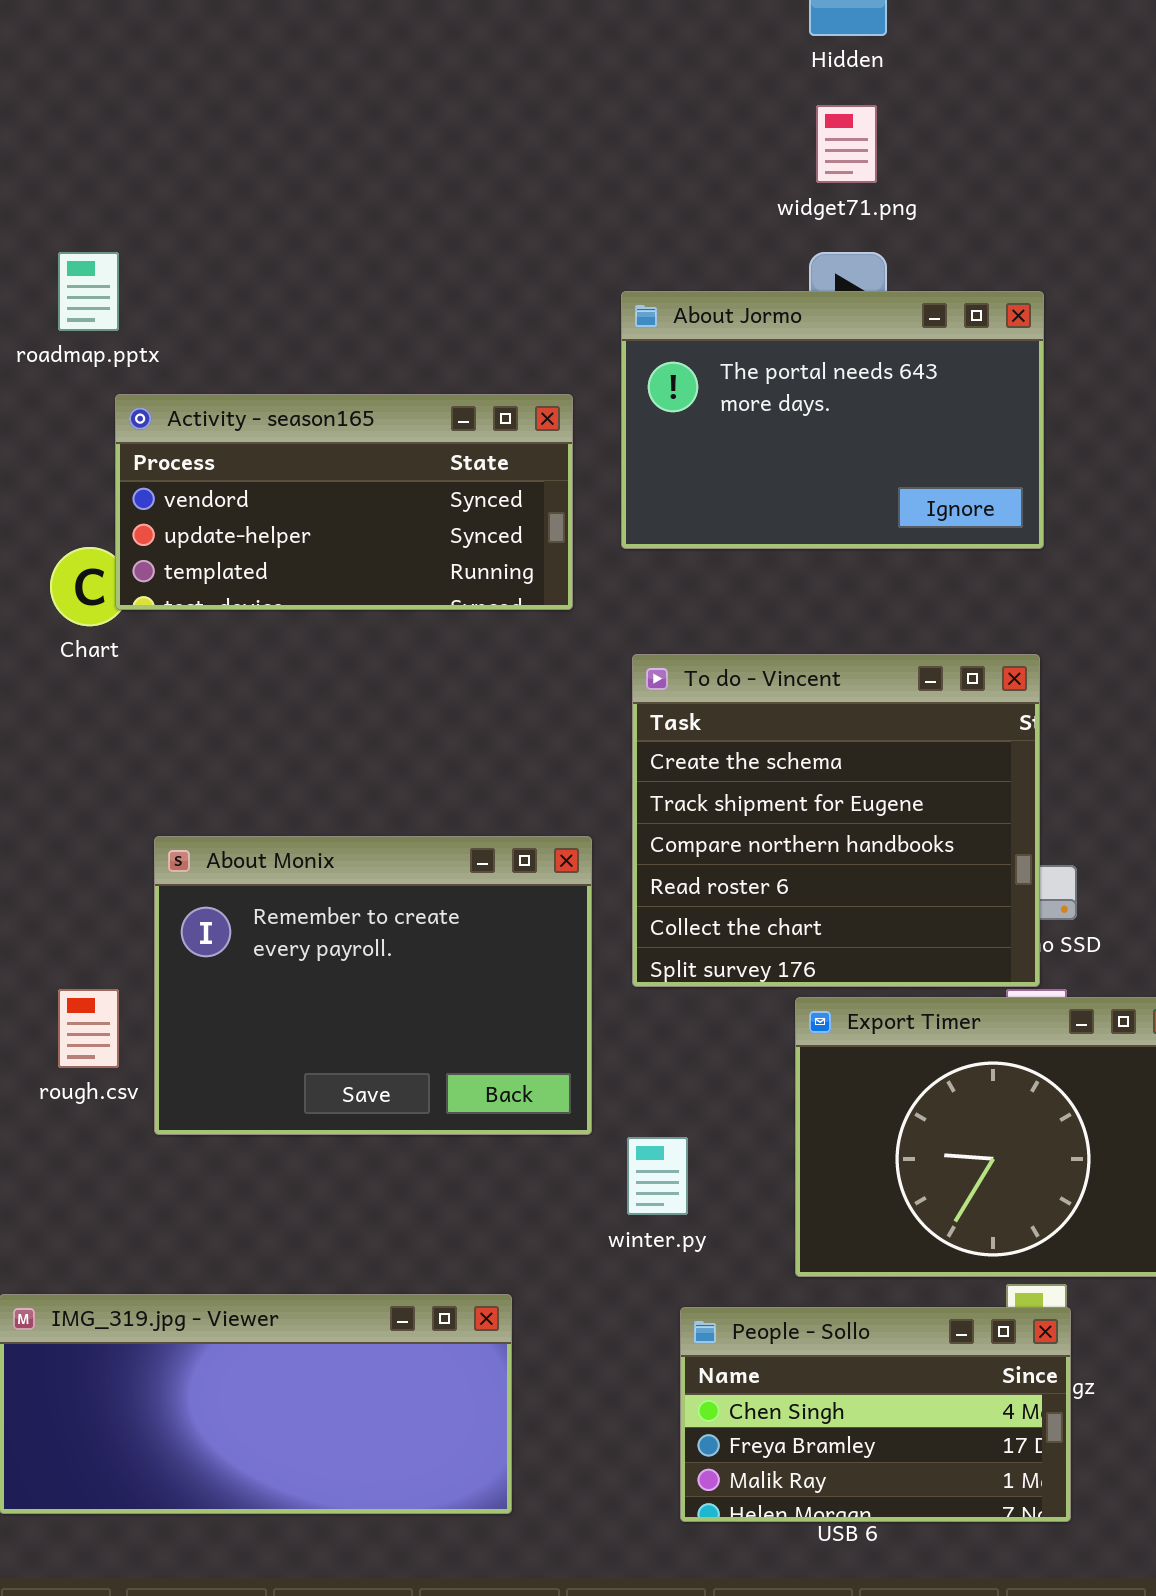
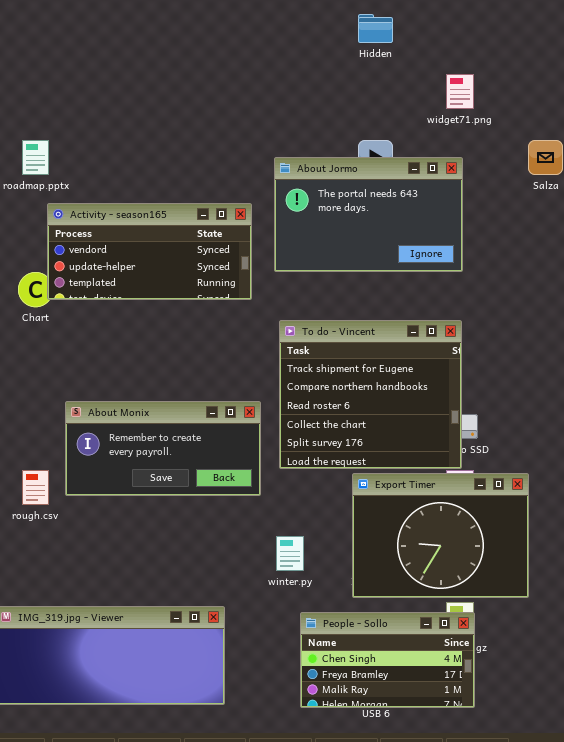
widget71.png: [816,105,877,183] -> [446,74,474,109], moved
To do - Vincent: [632,654,1040,987] -> [279,320,462,469], scrolled down 1 row
About Monix: [154,836,592,1135] -> [65,401,261,496], resized

